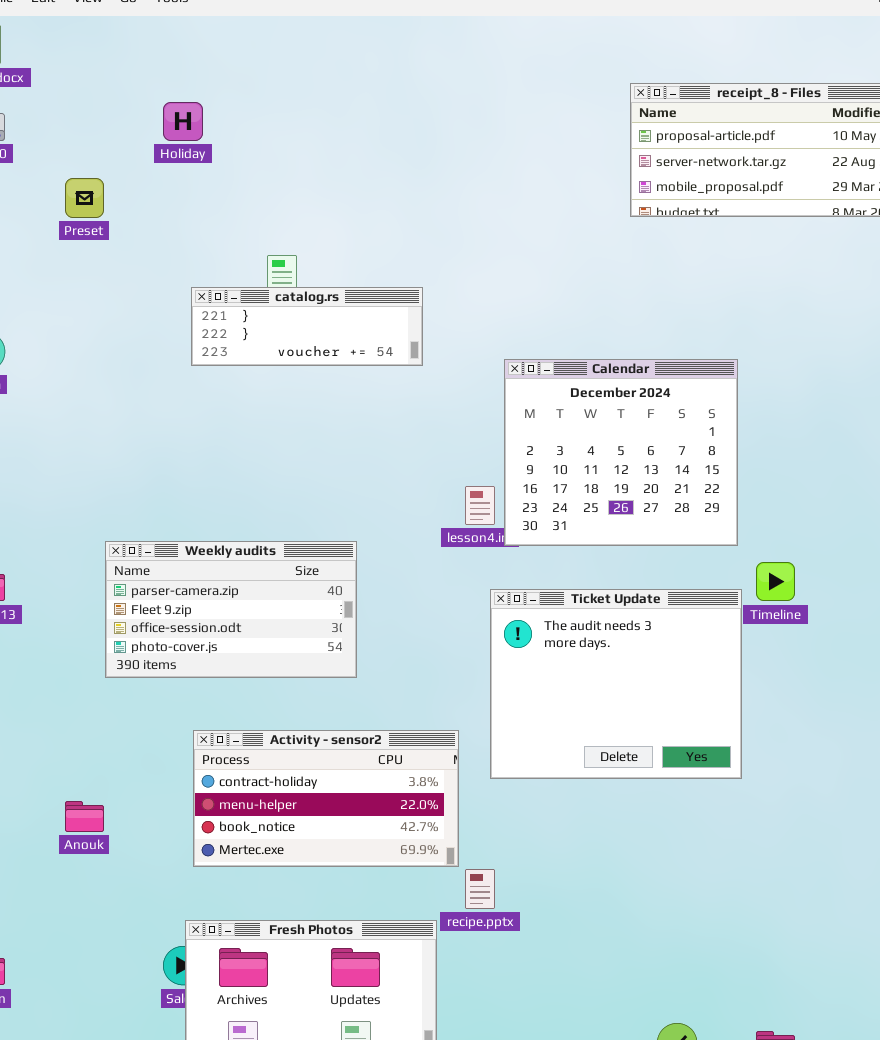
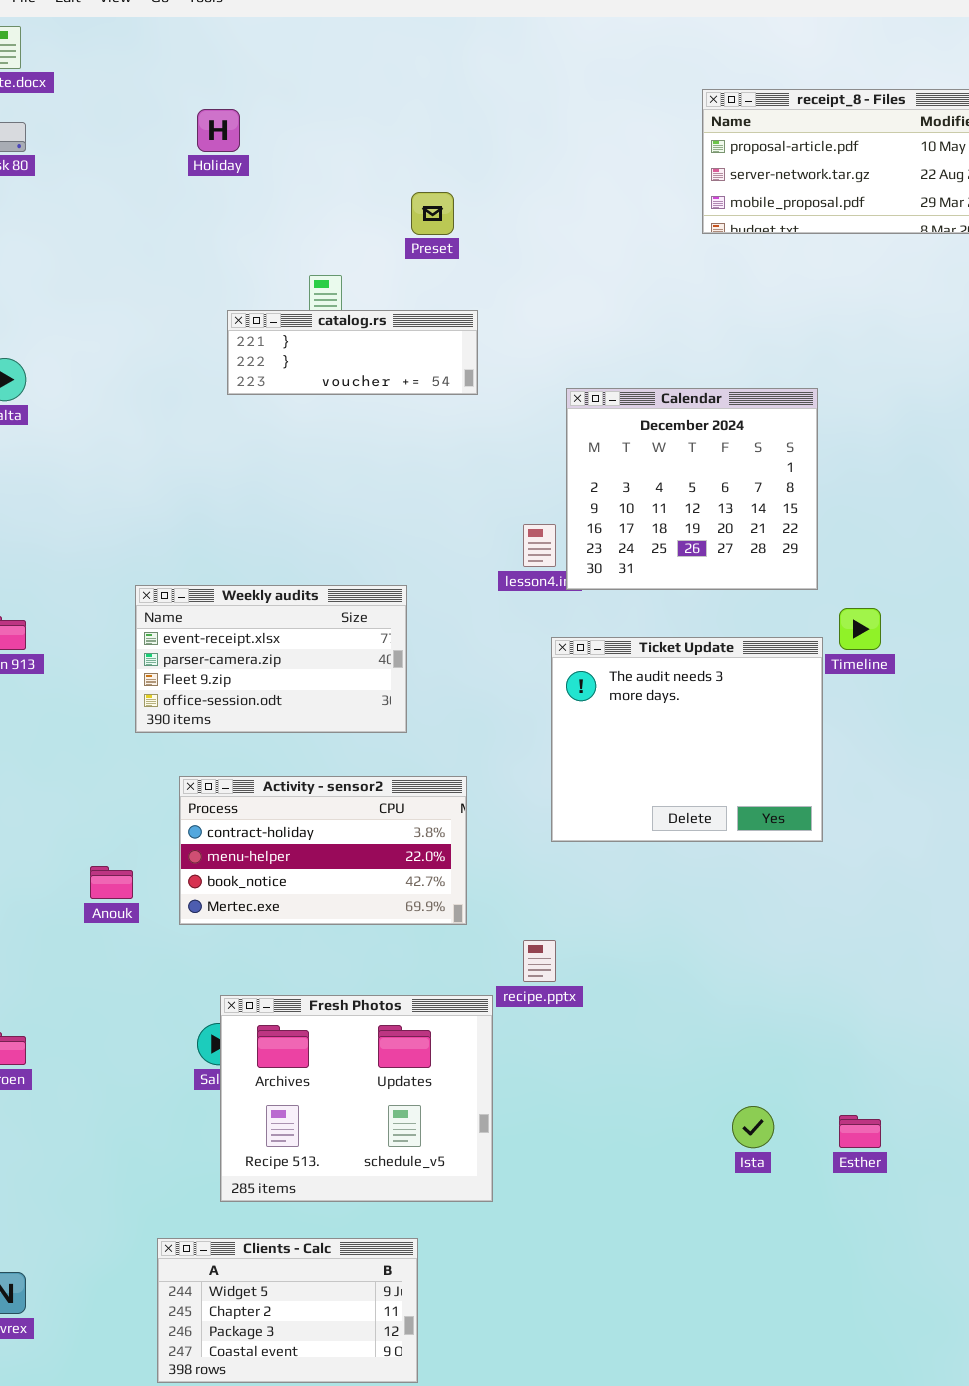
Preset: [65,178,104,218] -> [411,192,454,235], moved
Weekly audits: [105,541,357,678] -> [135,585,407,733], scrolled up 1 row
Activity - sensor2: [193,730,459,867] -> [179,776,467,925], moved

